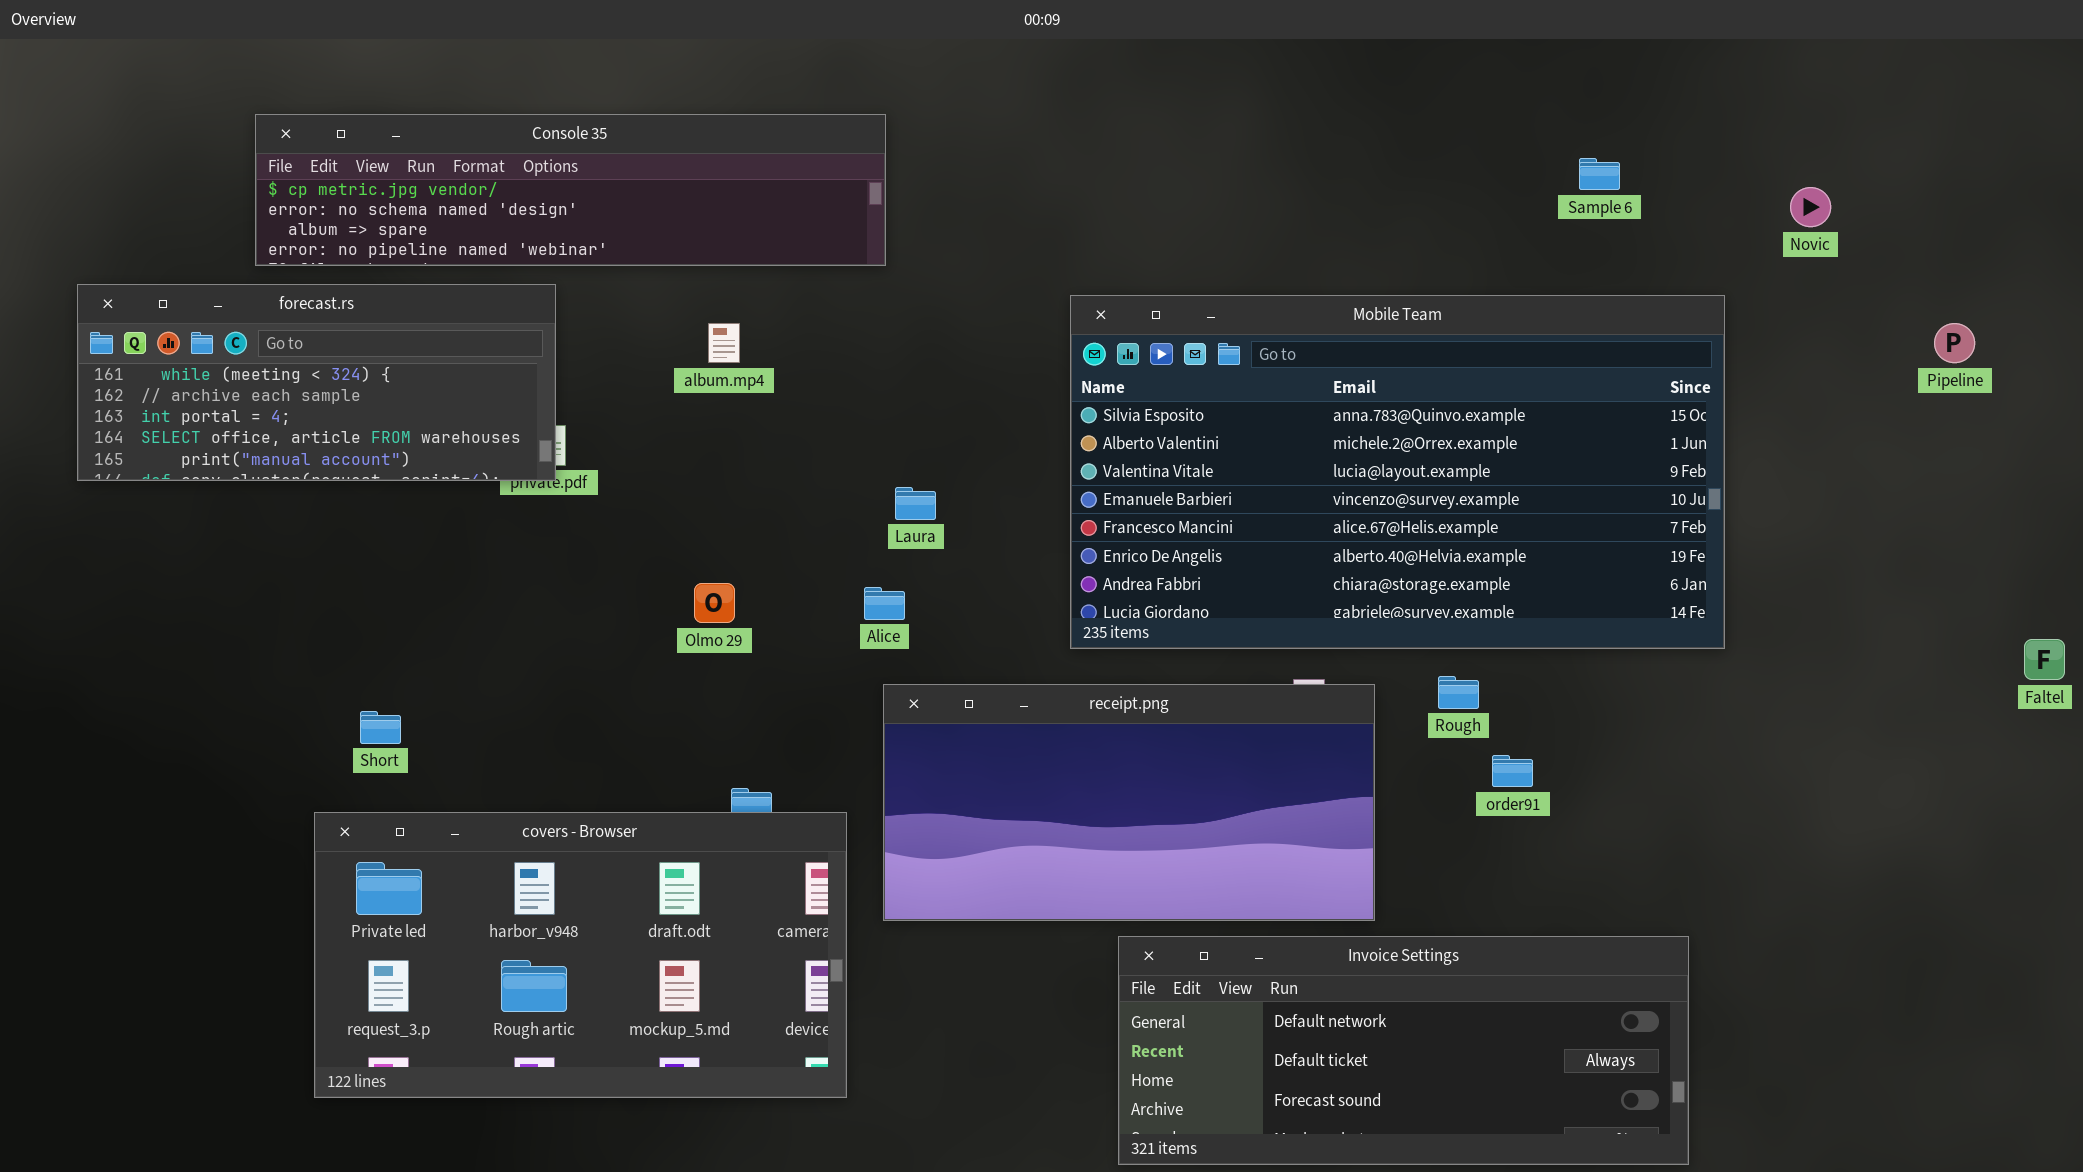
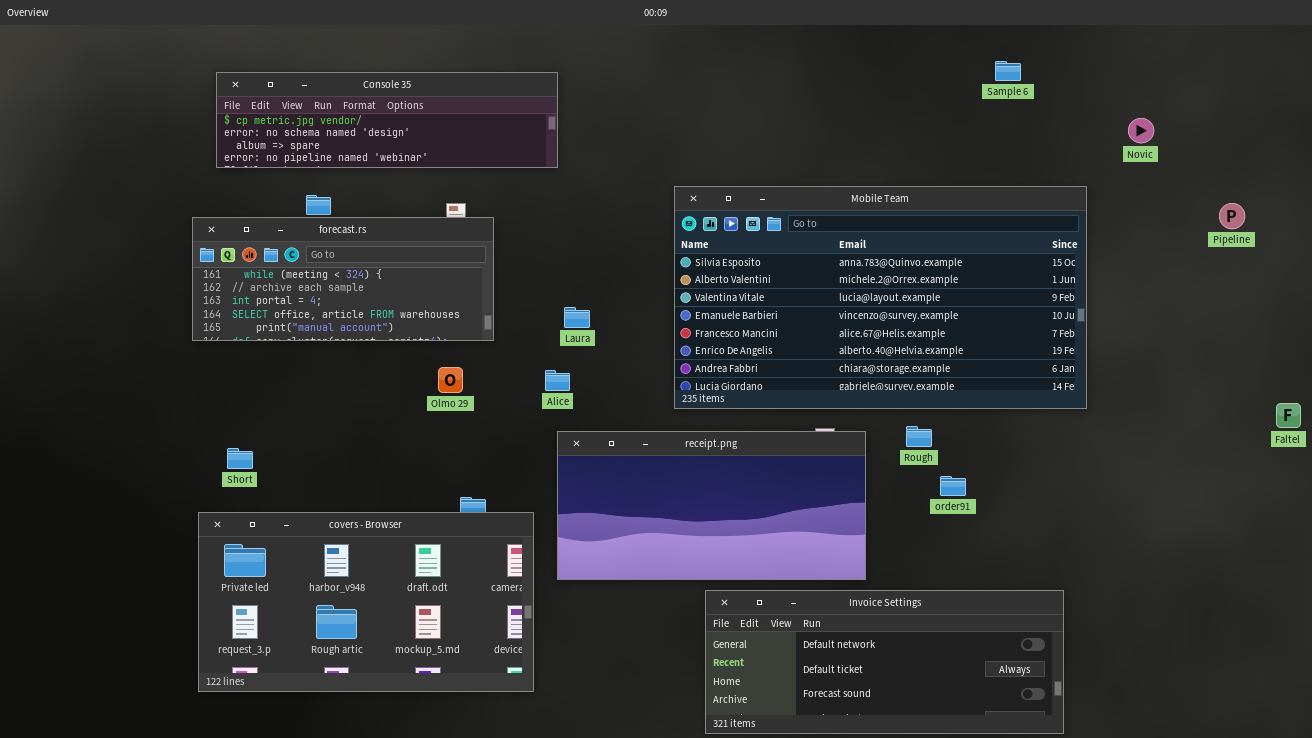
Console 35: [255,114,886,266] -> [216,72,558,168], resized
Sample 6: [1579,158,1620,190] -> [995,61,1021,81], moved
forecast.rs: [77,284,556,481] -> [192,217,494,341], moved

